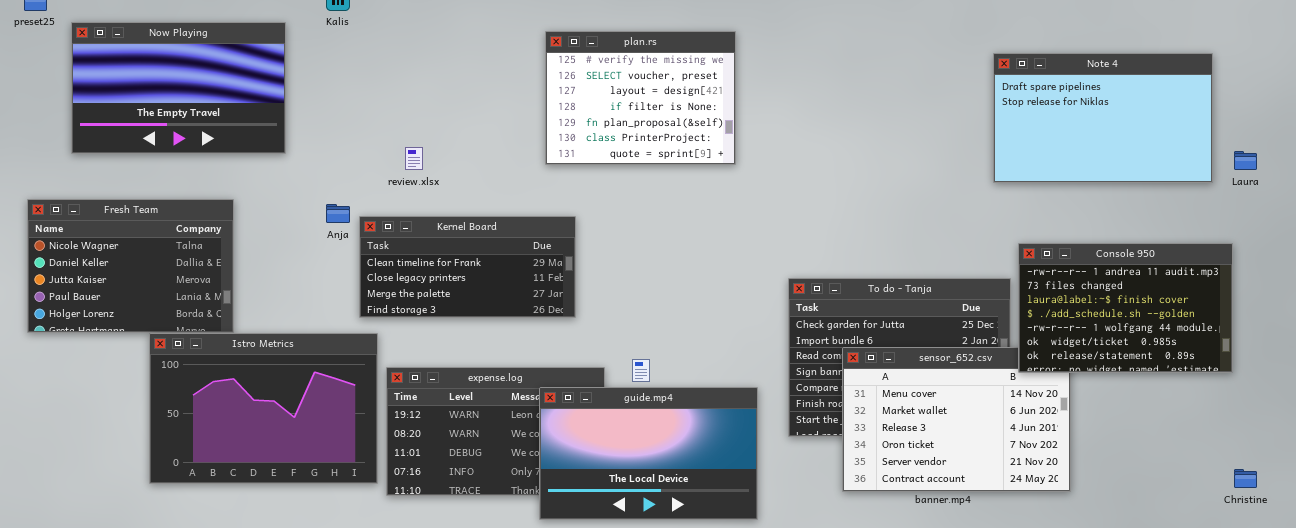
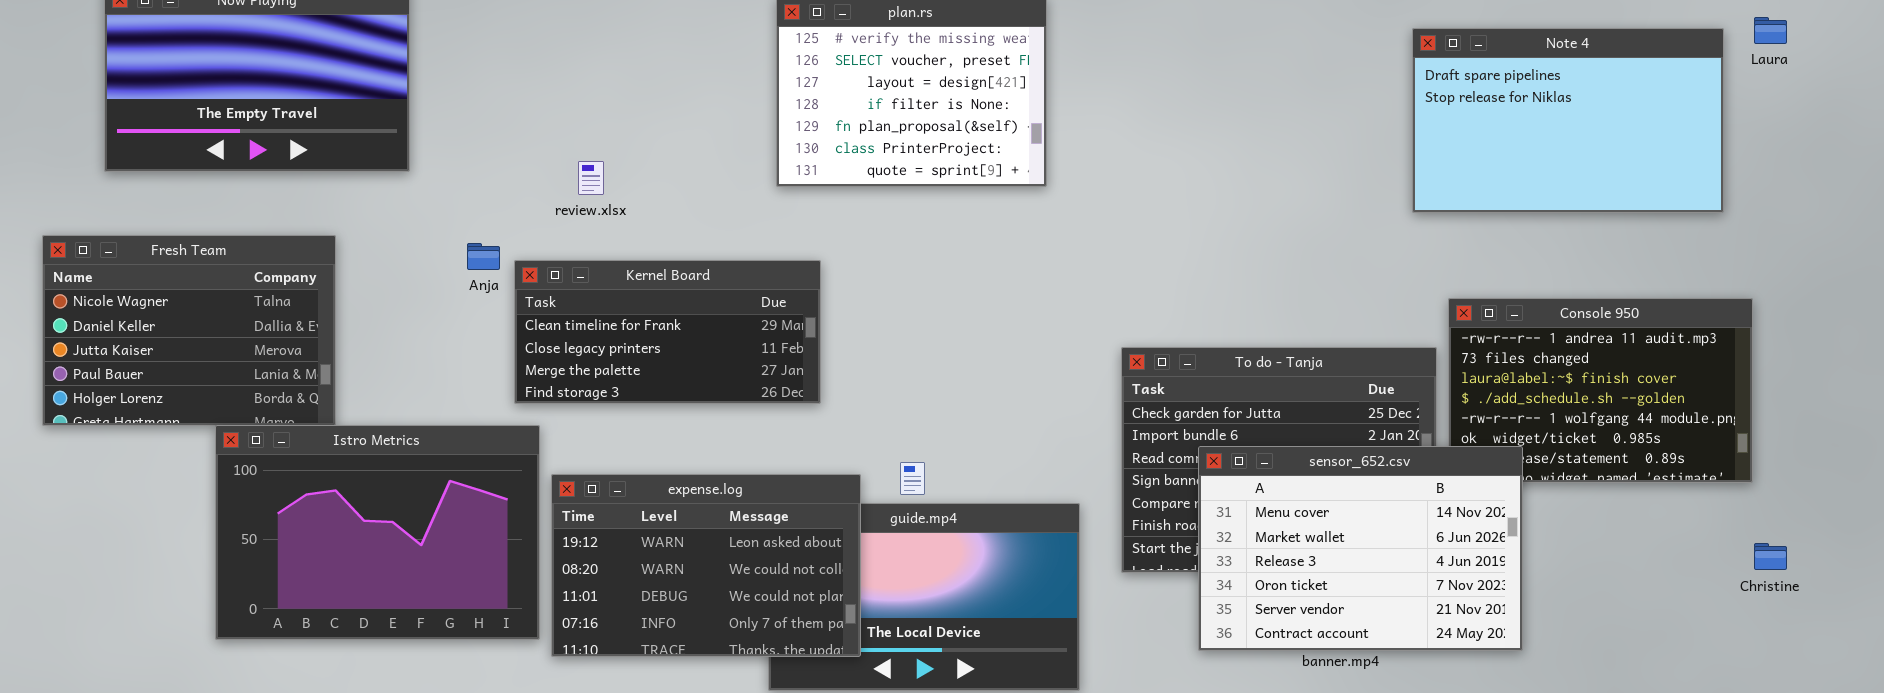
Laura: [1234,151,1257,170] -> [1754,17,1787,44], moved
sensor_652.csv: [842,347,1071,492] -> [1198,446,1523,651], raised
expense.log: [386,367,605,496] -> [551,474,861,657], raised
Christine: [1234,469,1257,488] -> [1754,543,1787,570], moved

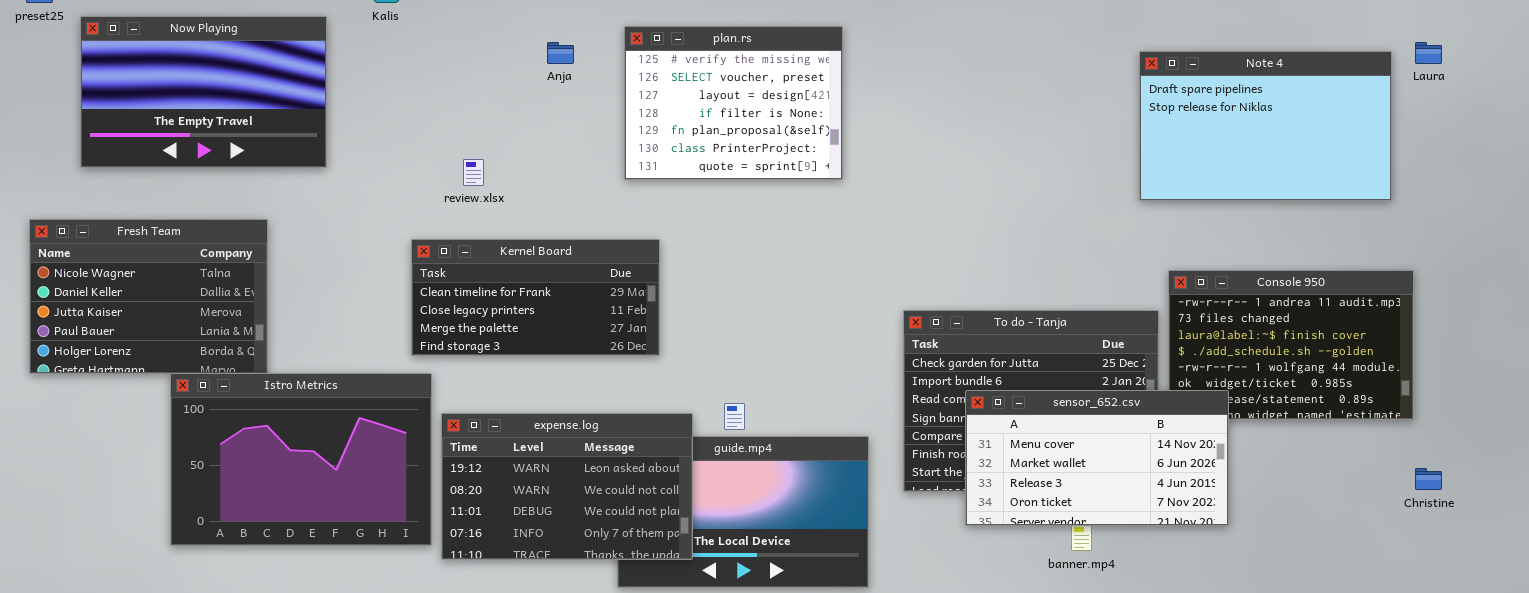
Anja: [467,243,500,270] -> [547,42,574,64], moved
sensor_652.csv: [1198,446,1523,651] -> [965,390,1229,526], resized

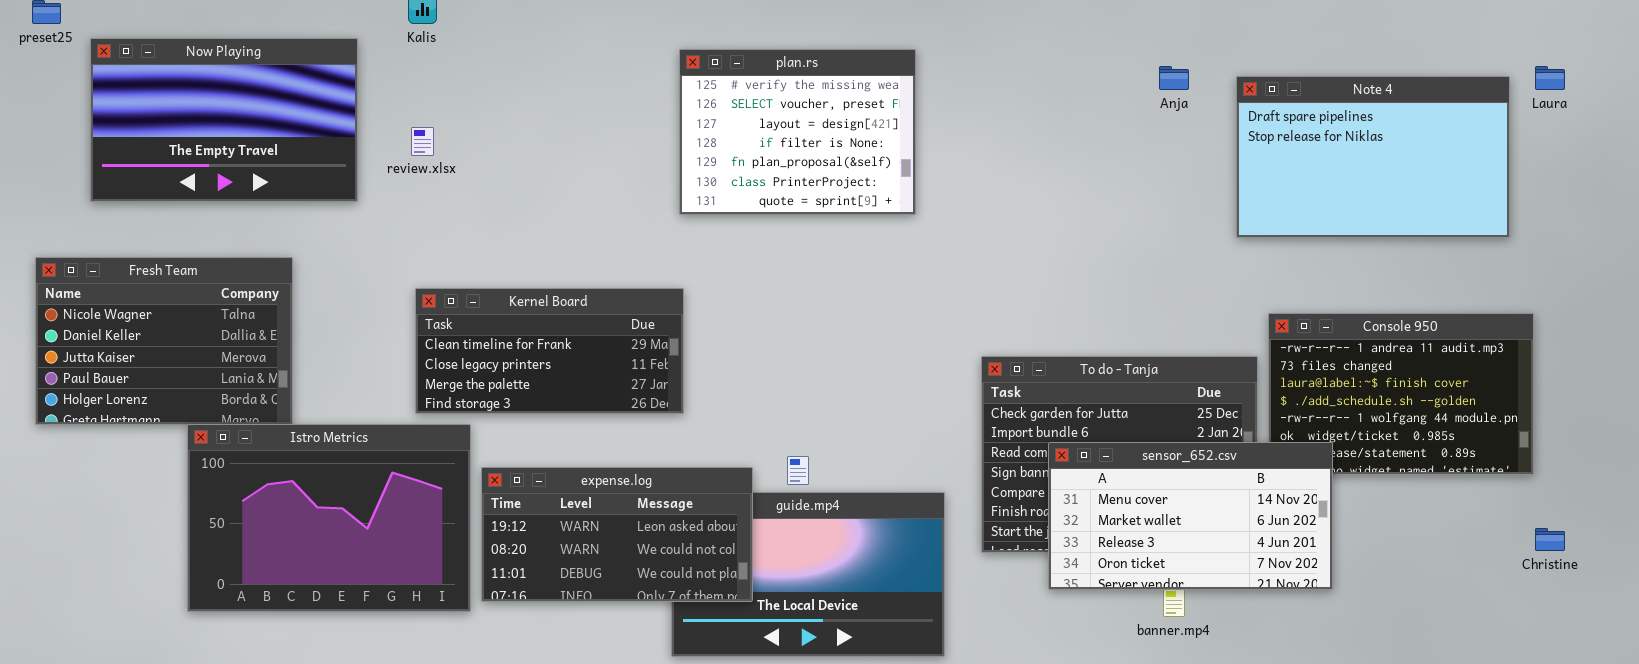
Anja: [547,42,574,64] -> [1159,66,1189,90], moved
review.xlsx: [463,159,484,186] -> [411,127,434,156], moved
Kernel Board: [411,239,660,356] -> [415,288,684,414], moved
expense.log: [441,413,693,560] -> [481,467,753,602], resized

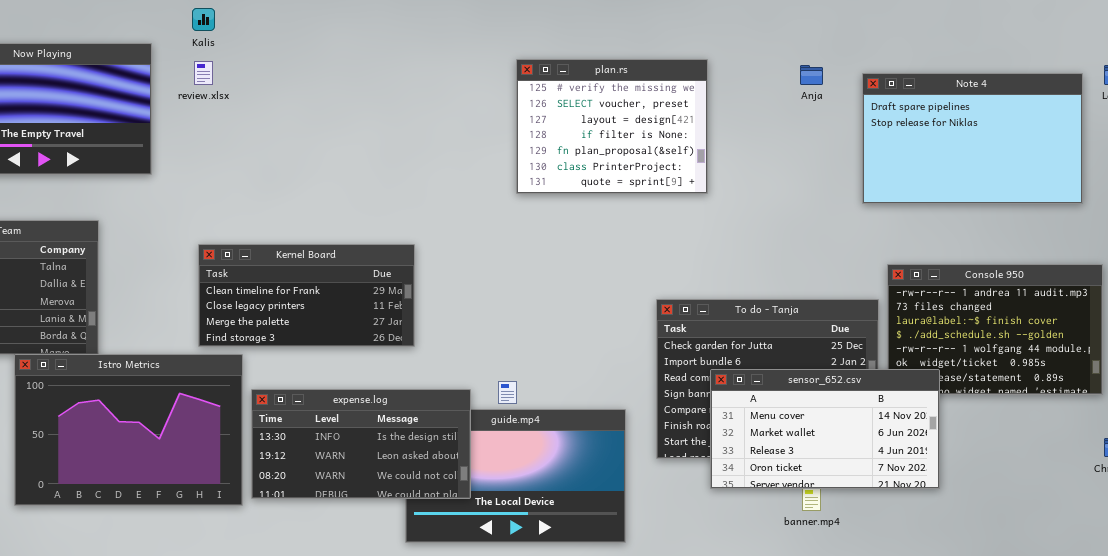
plan.rs: [679,49,916,215] -> [516,59,708,194], moved
review.xlsx: [411,127,434,156] -> [194,61,213,85], moved
expense.log: [481,467,753,602] -> [251,389,471,499], scrolled up 1 row

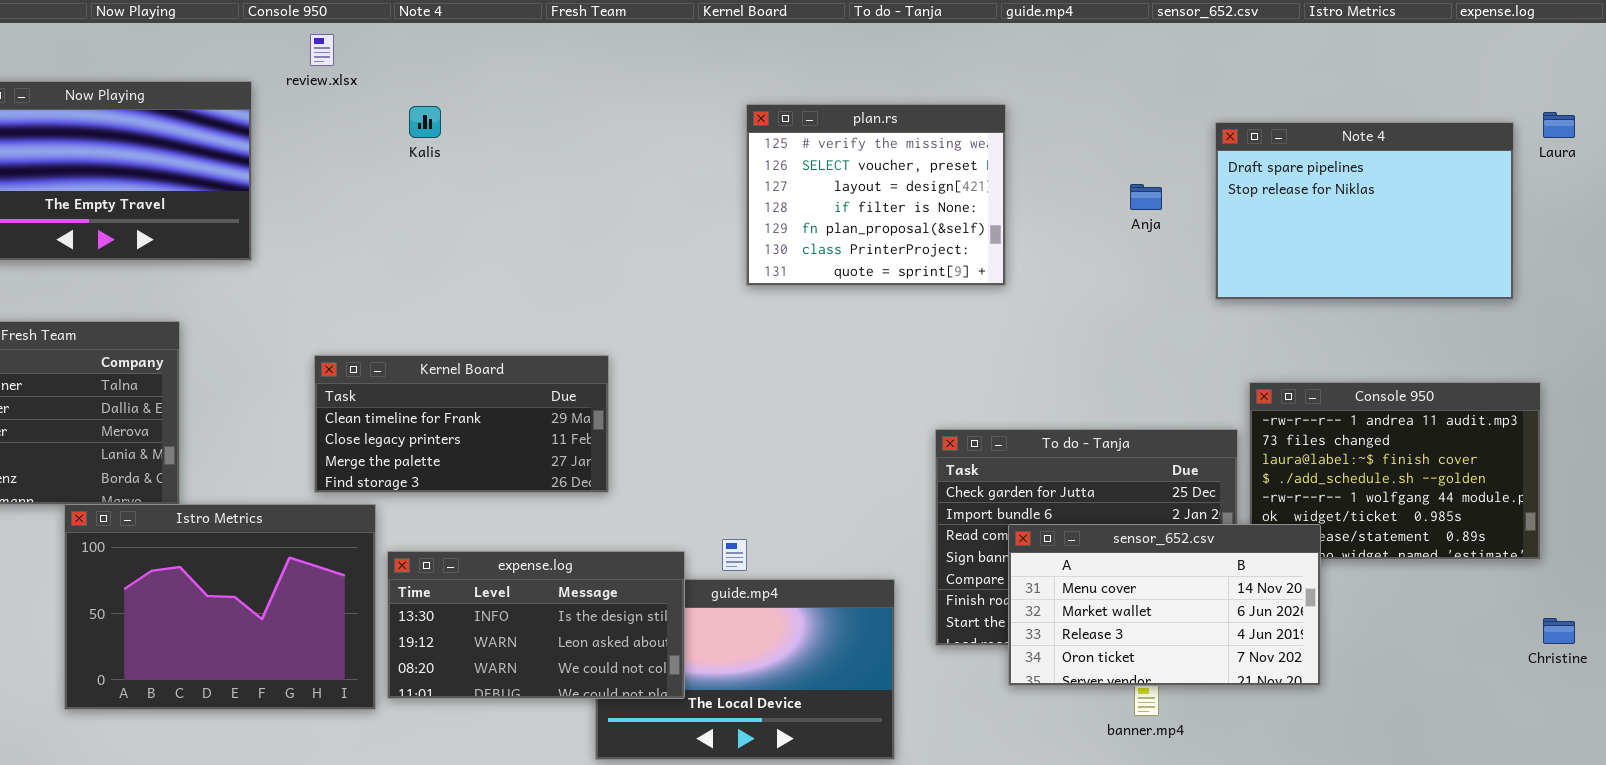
Kalis: [192,8,215,31] -> [409,106,441,138], moved
review.xlsx: [194,61,213,85] -> [310,34,334,66], moved
Anja: [800,65,823,85] -> [1130,184,1162,210], moved

